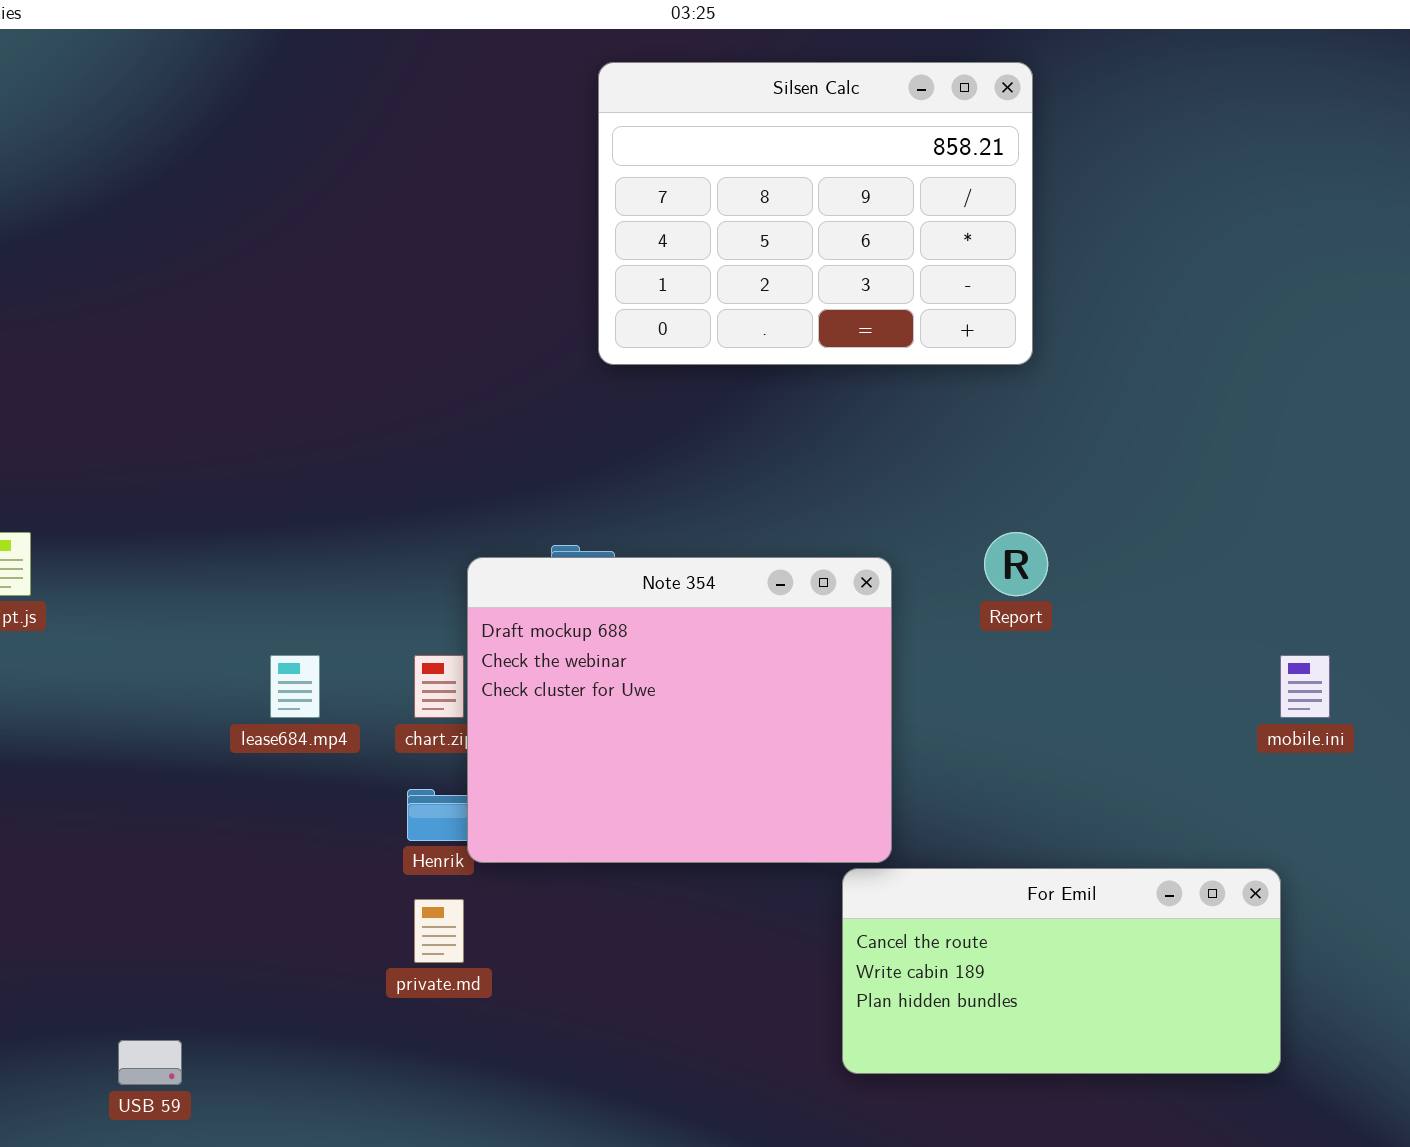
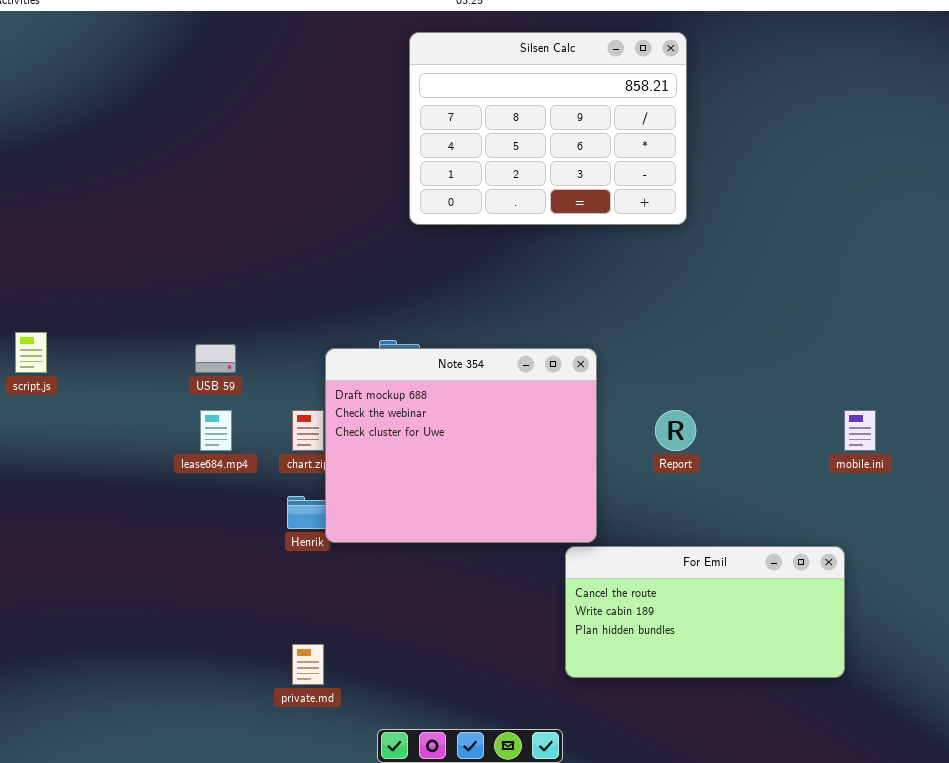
Report: [984,532,1048,596] -> [655,410,696,451], moved
private.md: [414,899,464,963] -> [292,644,324,685], moved
USB 59: [118,1040,182,1085] -> [195,344,236,373], moved

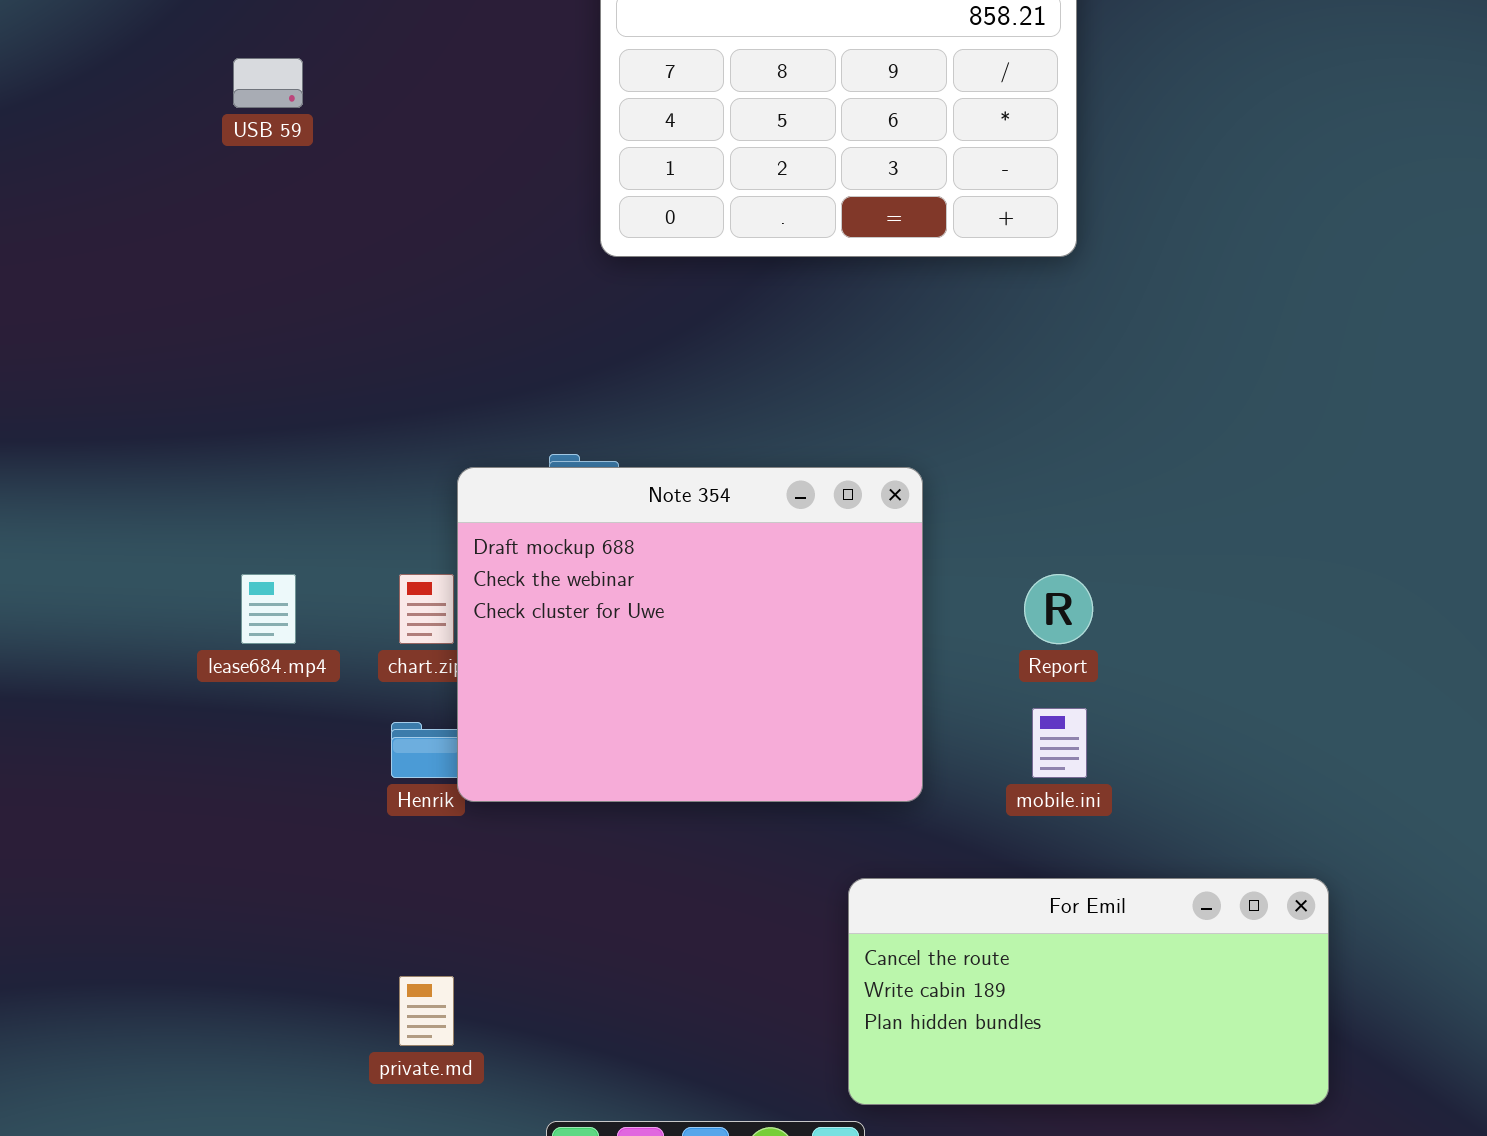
USB 59: [195,344,236,373] -> [233,58,303,108], moved
mobile.ini: [844,410,876,451] -> [1032,708,1087,778], moved
For Emil: [565,546,845,678] -> [848,878,1329,1105], moved

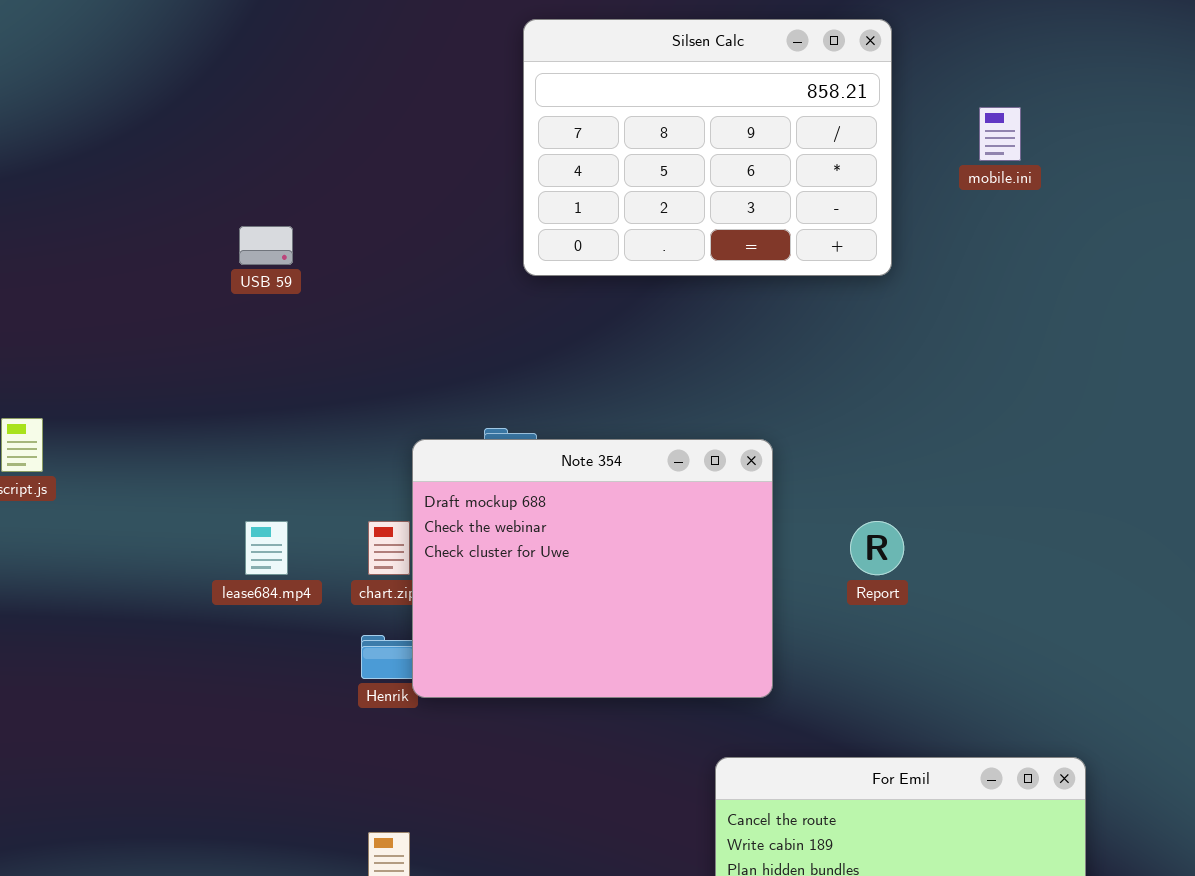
USB 59: [233,58,303,108] -> [239,226,293,265], moved
mobile.ini: [1032,708,1087,778] -> [979,107,1021,161], moved

